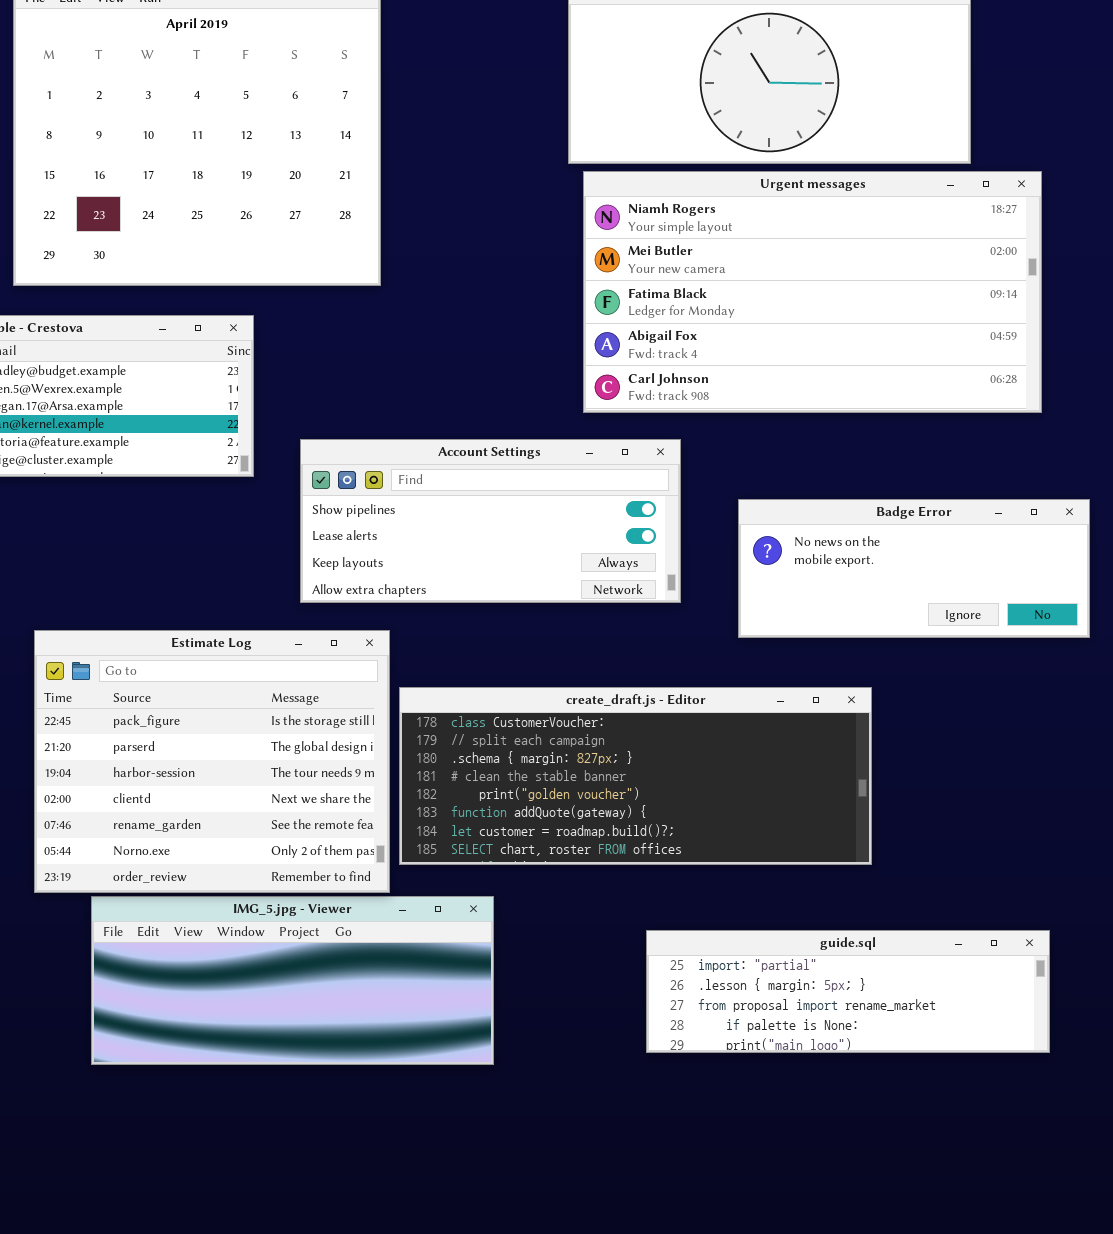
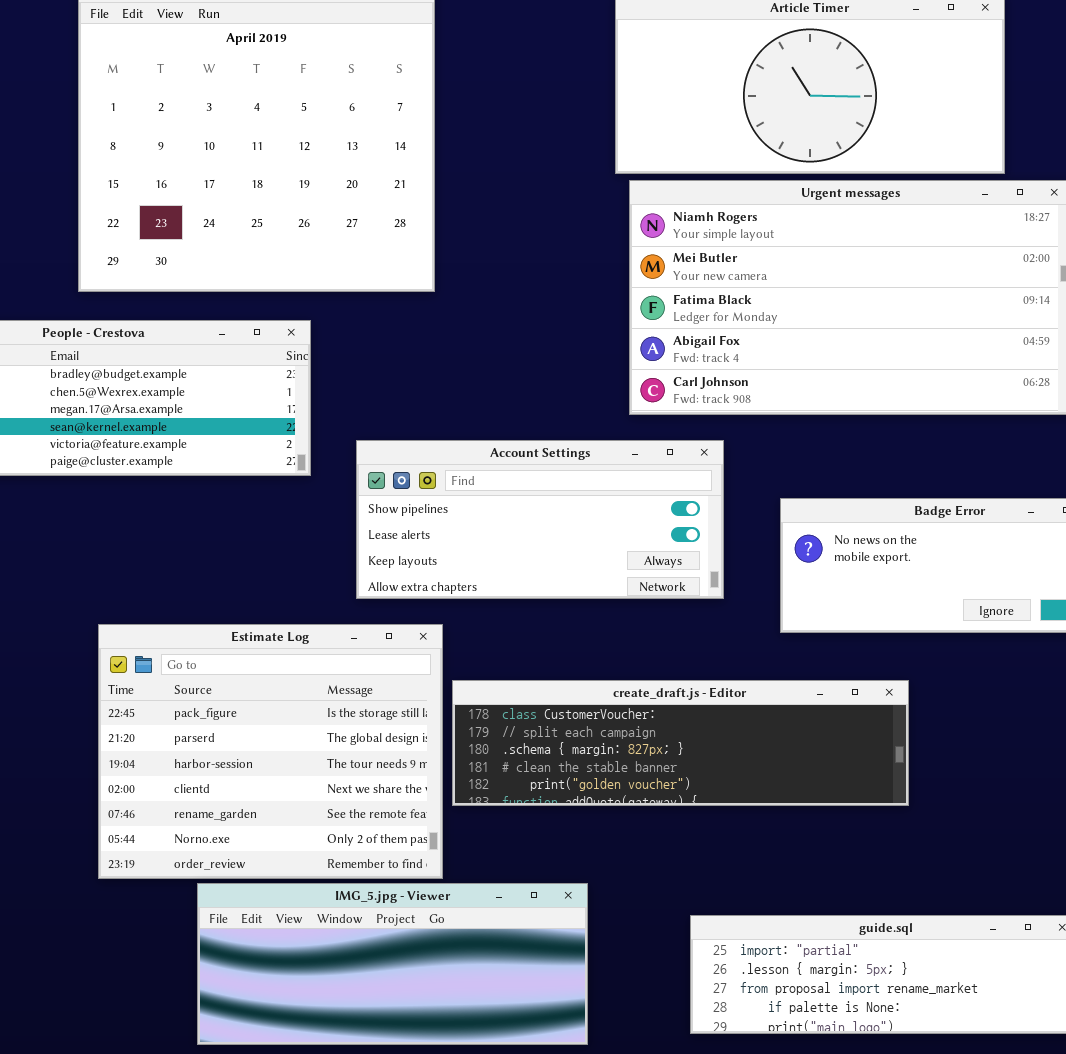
create_draft.js - Editor: [399,687,872,865] -> [452,680,909,806], resized
IMG_5.jpg - Viewer: [91,896,494,1065] -> [197,883,588,1045], moved

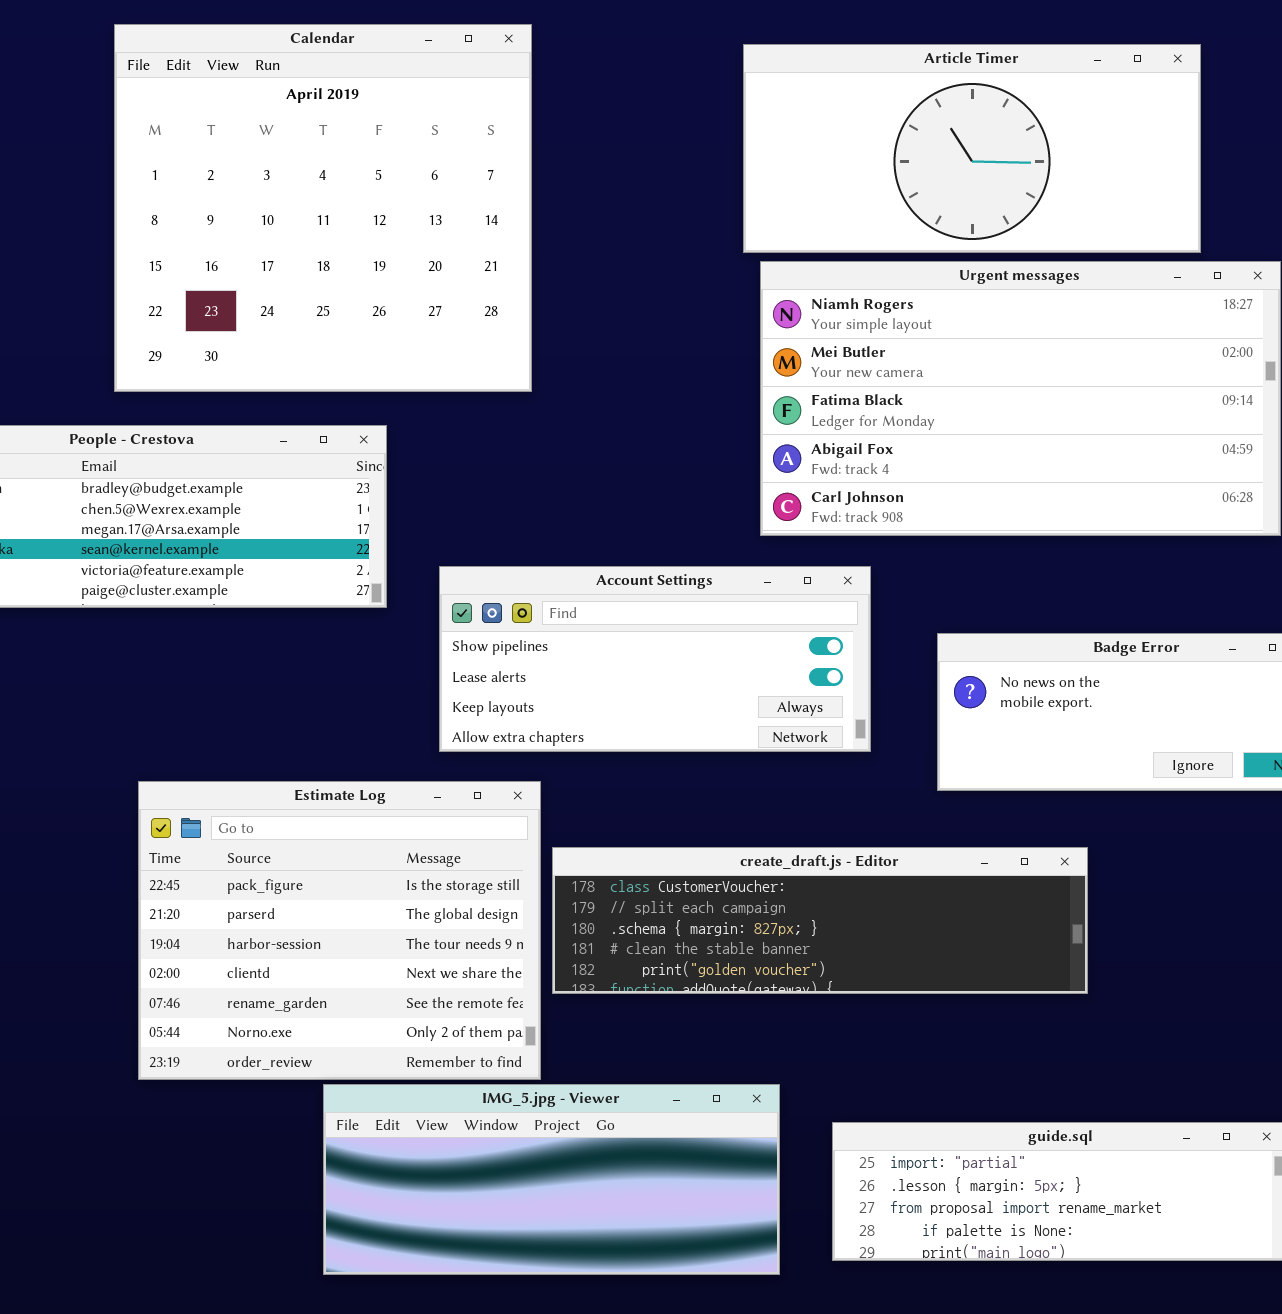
IMG_5.jpg - Viewer: [197,883,588,1045] -> [323,1084,780,1275], moved

